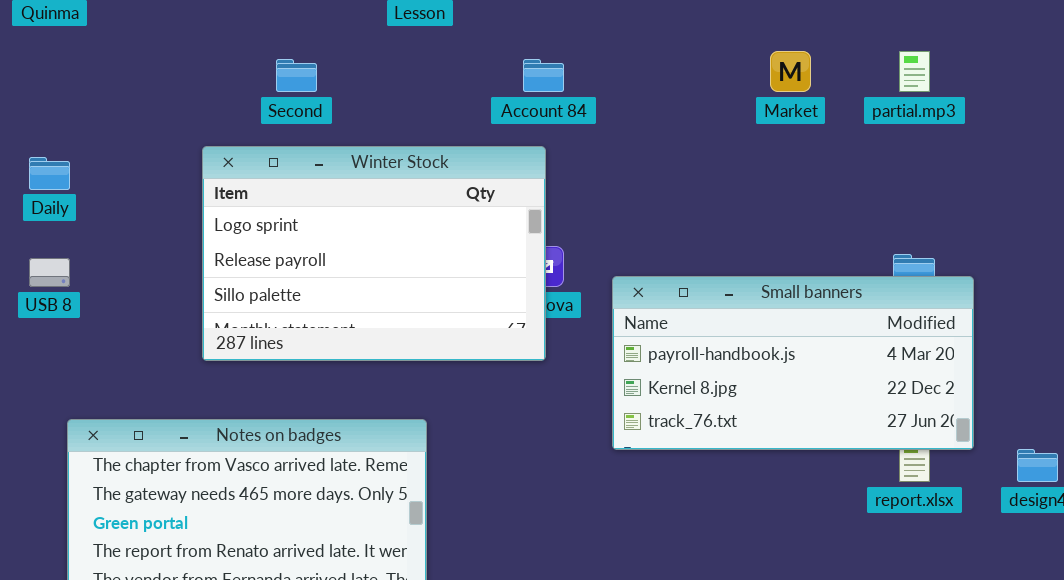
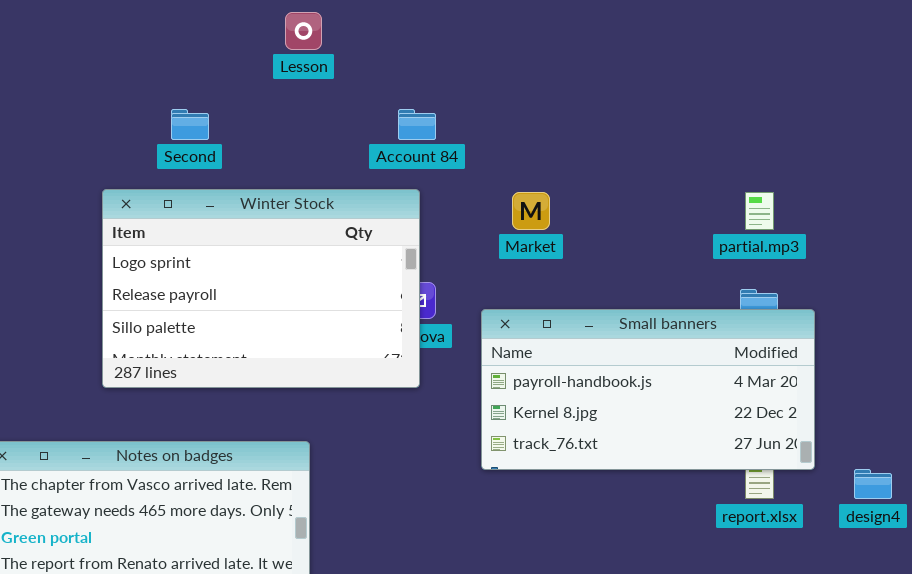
Market: [770,51,811,92] -> [512,192,550,230], moved
partial.mp3: [899,51,930,92] -> [745,192,774,230], moved

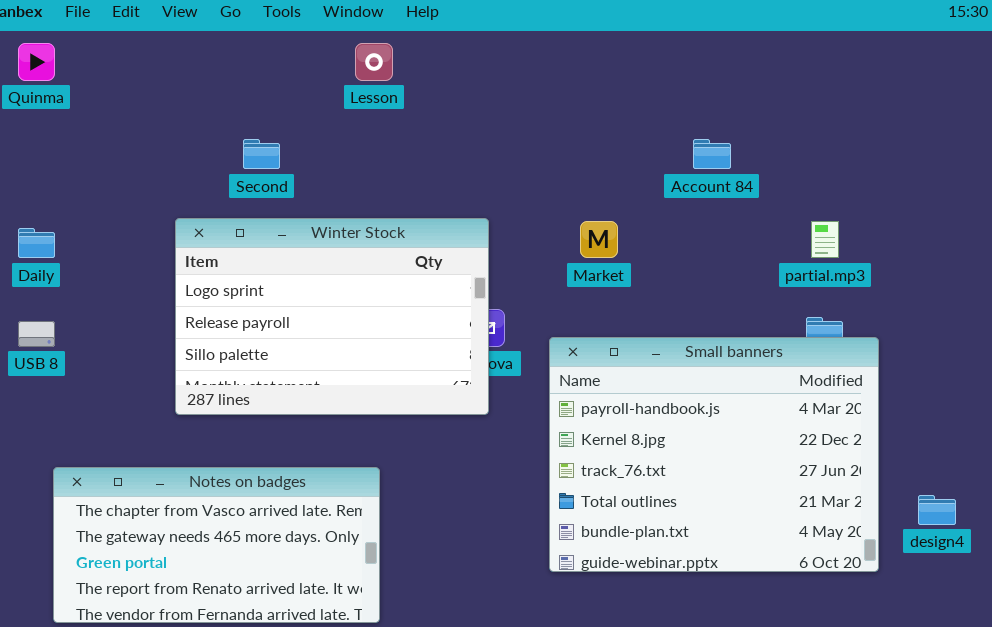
Account 84: [398,109,436,140] -> [693,139,731,169], moved
Small banners: [481,309,815,470] -> [549,337,879,572], resized

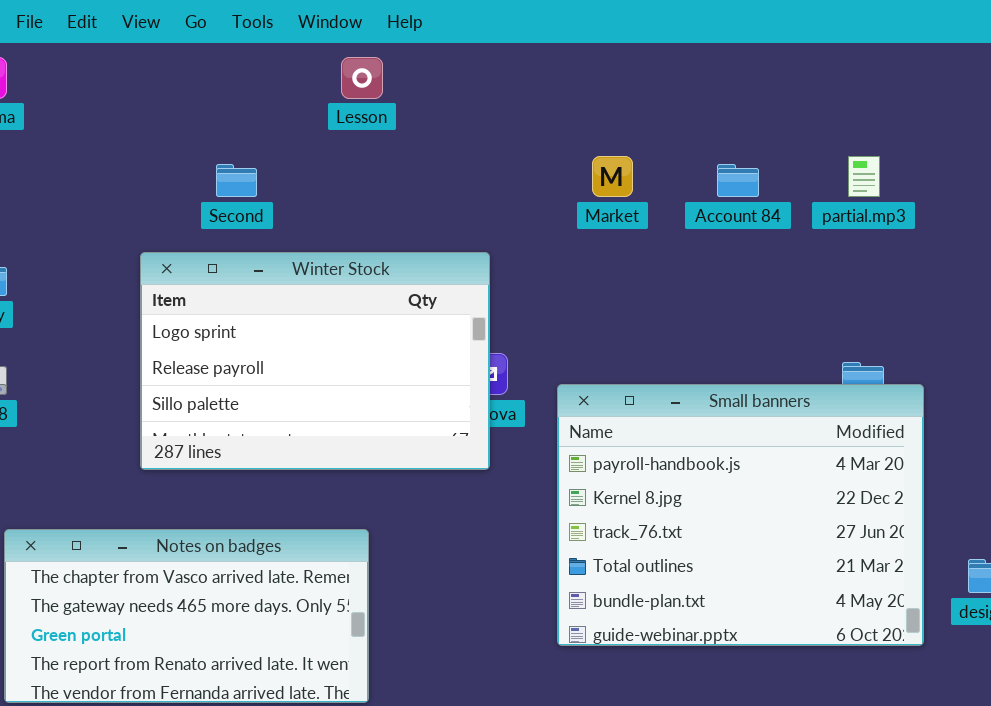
Market: [580,221,618,258] -> [592,156,633,197], moved
partial.mp3: [811,221,839,258] -> [848,156,880,197], moved

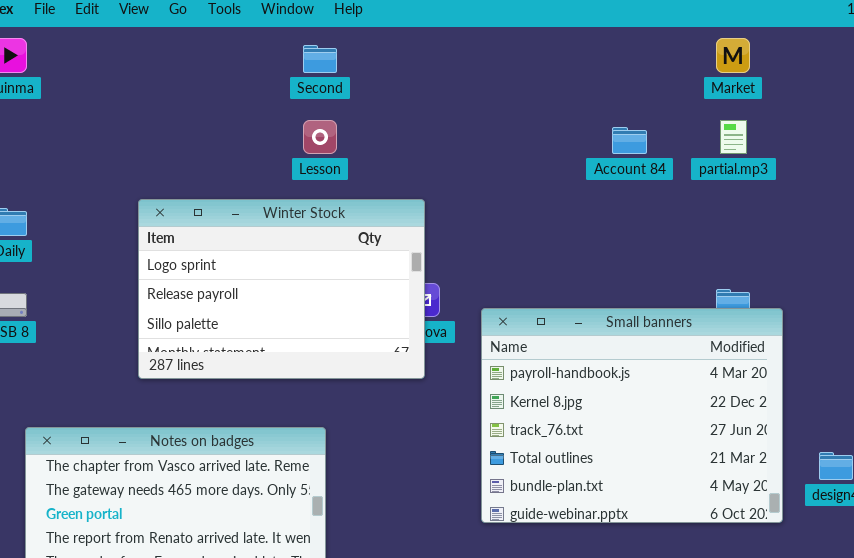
Lesson: [341,57,383,99] -> [303,120,337,154], moved
Market: [592,156,633,197] -> [716,38,750,73], moved
Second: [216,164,257,197] -> [303,45,337,73], moved

